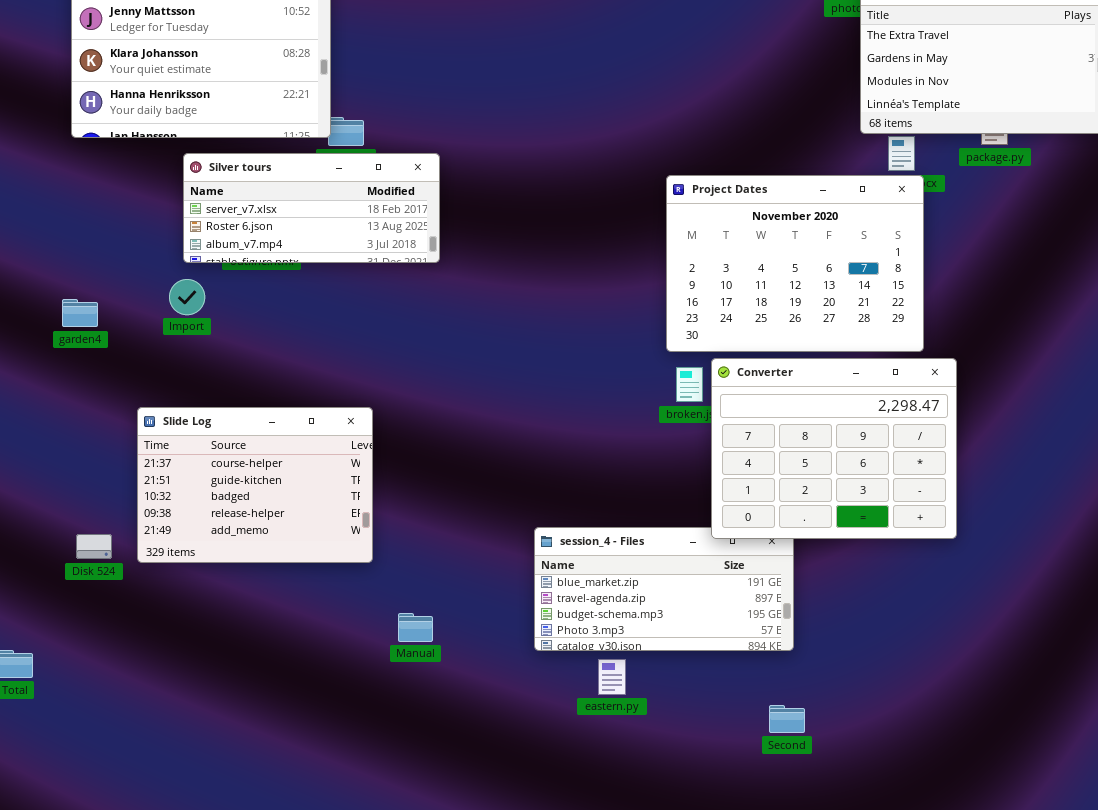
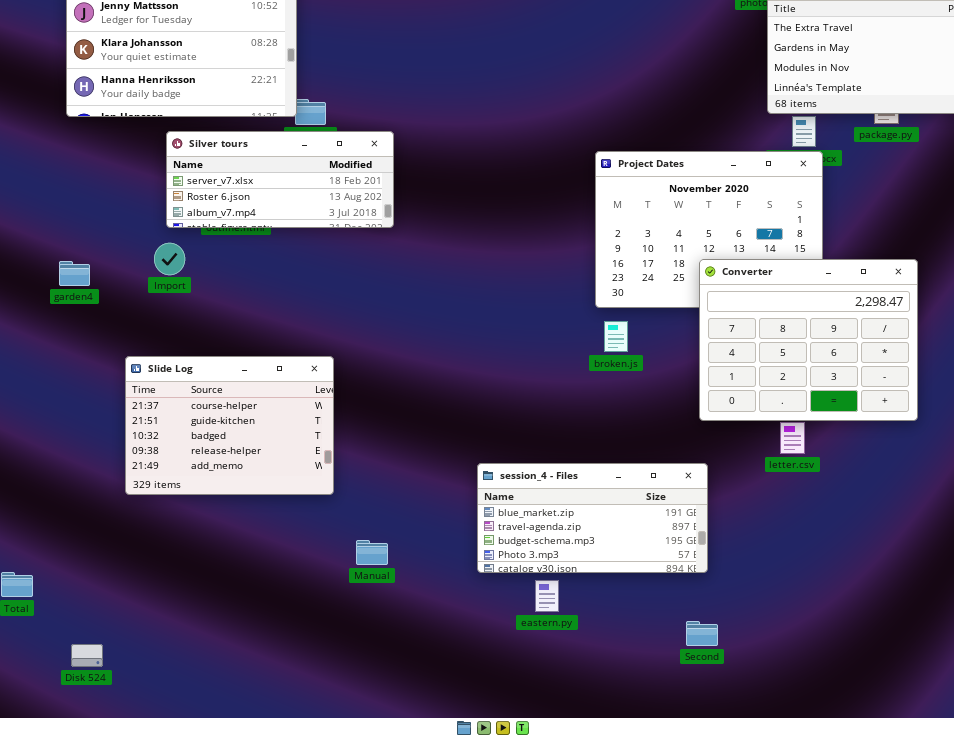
Converter: [711,358,957,539] -> [699,259,918,421], moved
Disk 524: [76,534,112,559] -> [71,644,103,667], moved

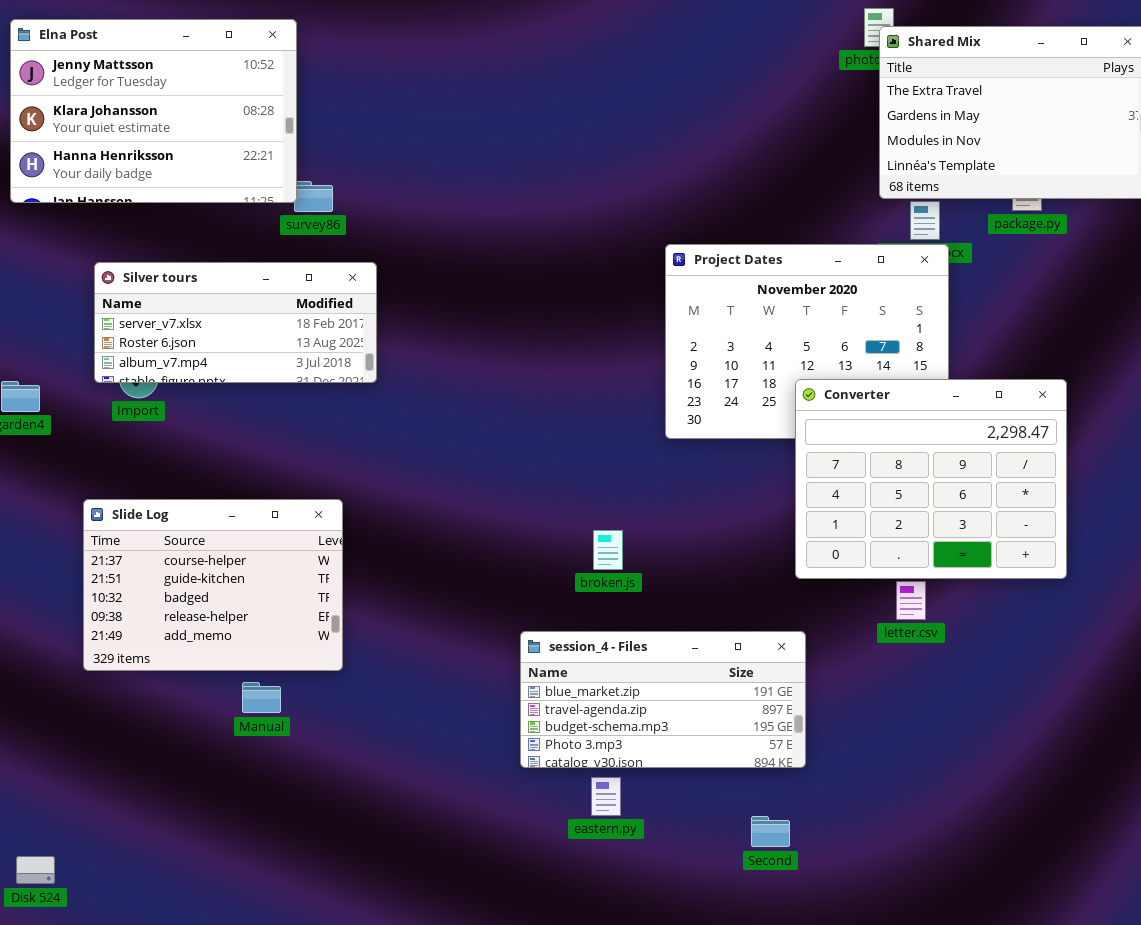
Silver tours: [166,131,394,228] -> [94,262,377,383], moved
broken.js: [604,321,628,352] -> [593,530,623,570], moved
Manual: [356,540,388,565] -> [242,682,281,713], moved
Second: [686,621,718,646] -> [751,816,790,847], moved

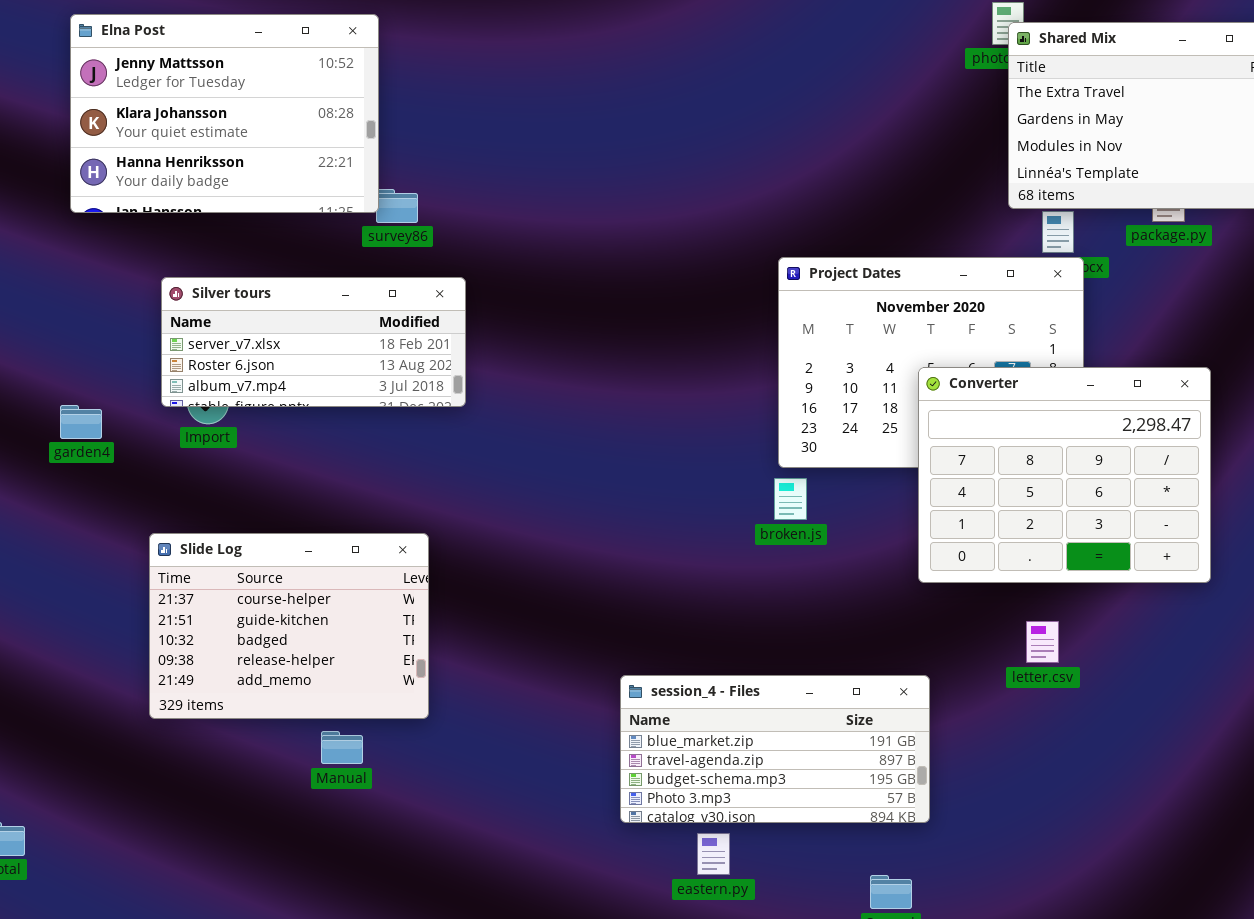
Converter: [795,379,1067,579] -> [918,367,1211,583], moved
broken.js: [593,530,623,570] -> [774,478,807,520], moved

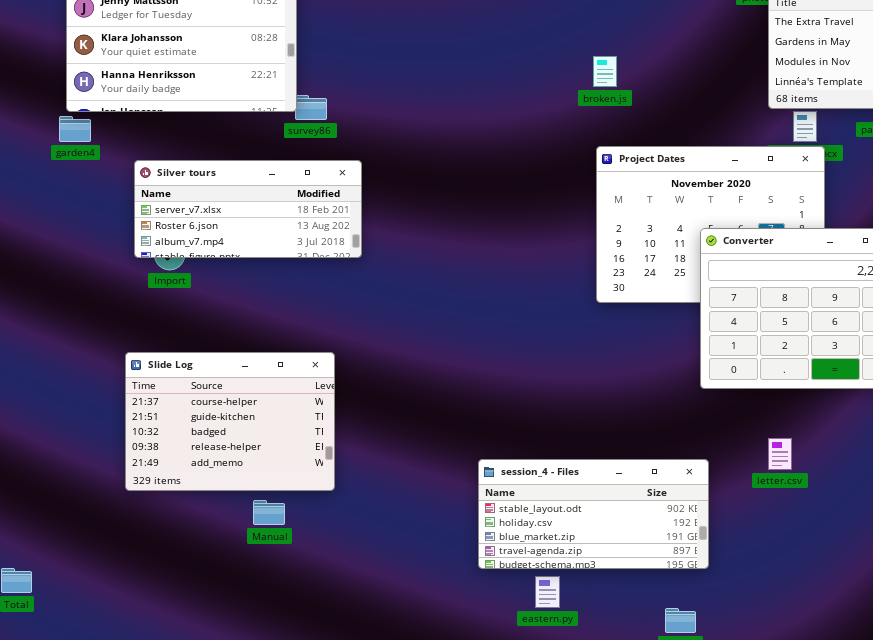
garden4: [60,405,102,439] -> [59,116,91,142], moved
broken.js: [774,478,807,520] -> [593,56,617,87], moved
letter.csv: [1026,621,1059,663] -> [768,438,792,470], moved
session_4 - Files: [620,675,930,823] -> [478,459,709,569], scrolled up 2 rows

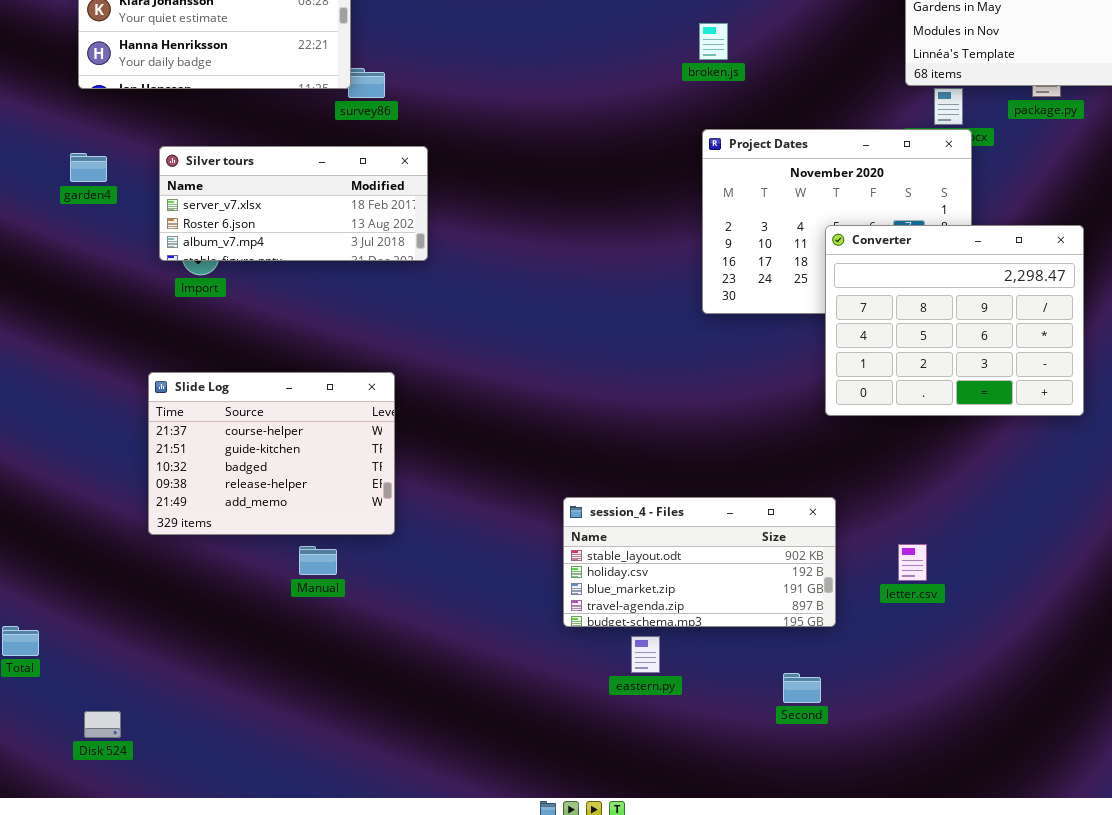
garden4: [59,116,91,142] -> [70,153,107,182], moved
letter.csv: [768,438,792,470] -> [898,544,927,581], moved

